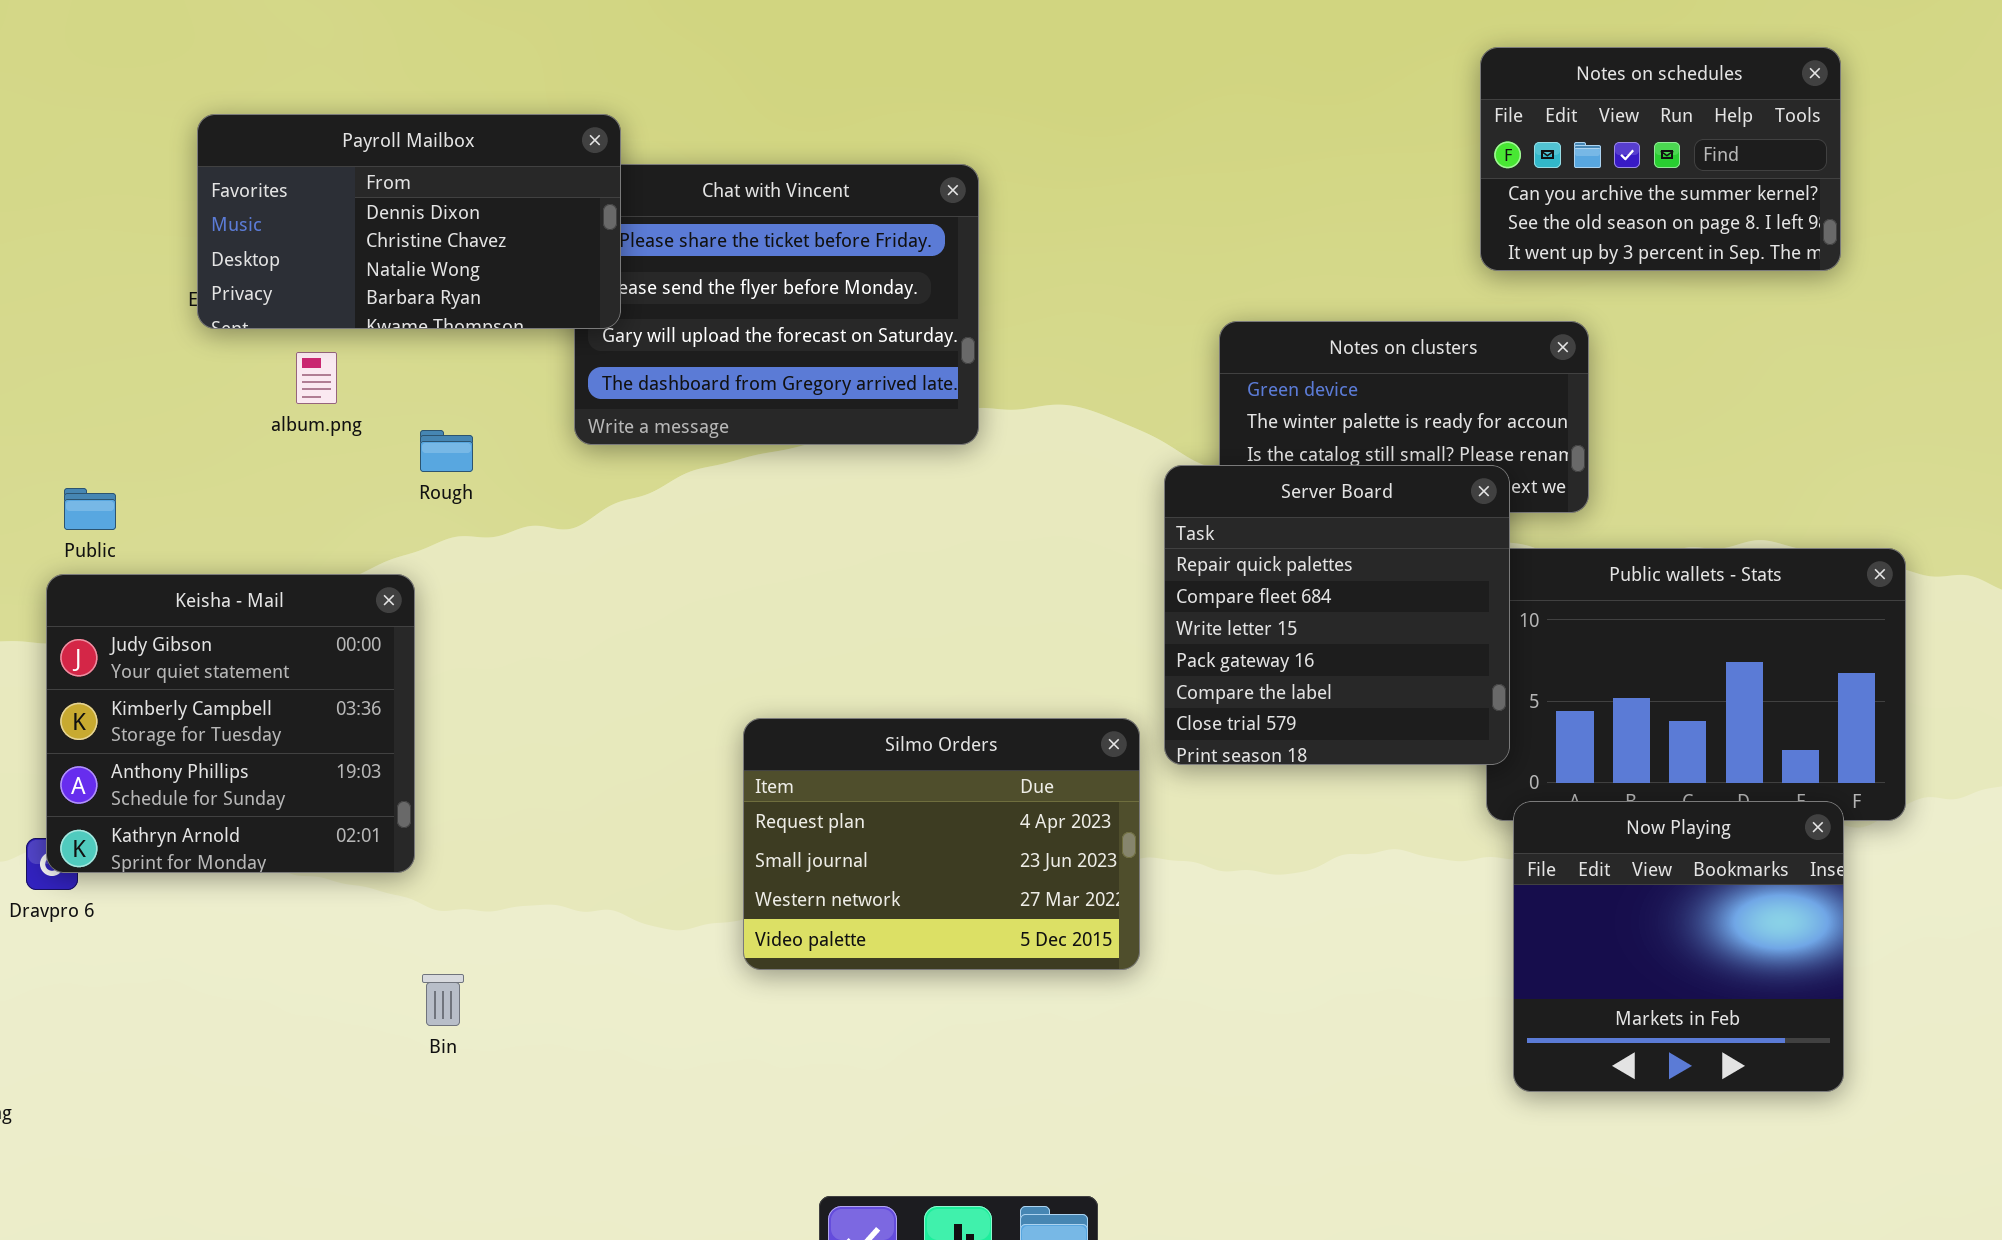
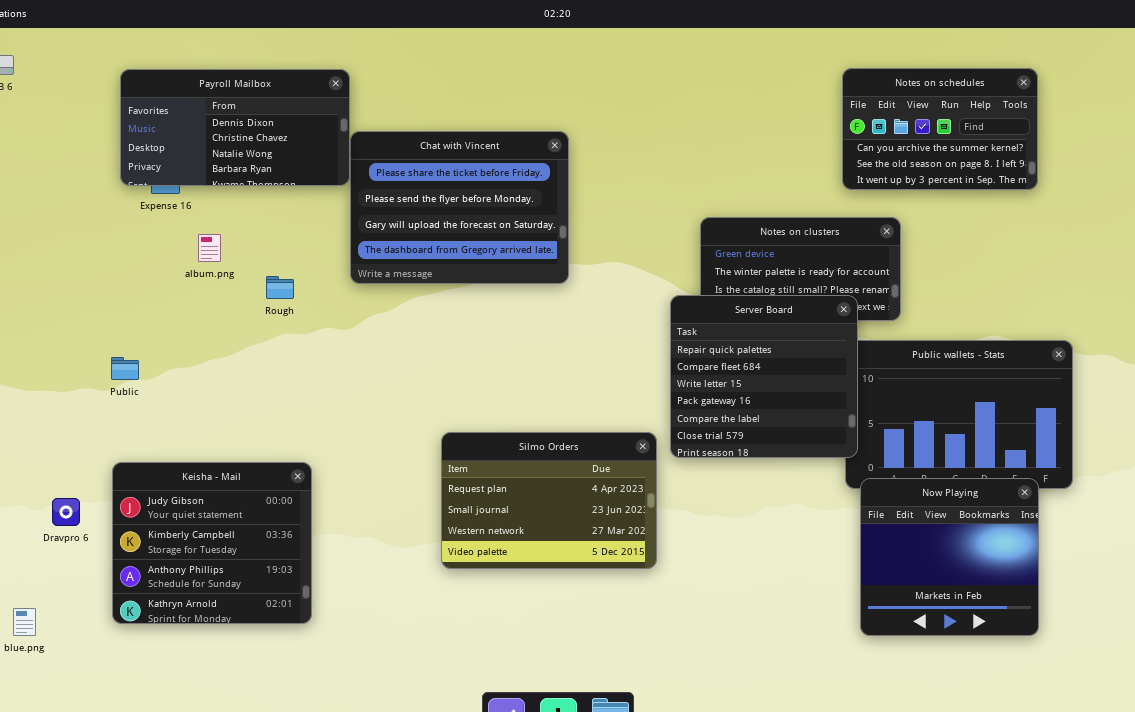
Payroll Mailbox: [197,114,621,329] -> [120,69,350,186], moved
Public: [64,488,116,530] -> [111,357,139,380], moved
Keisha - Mail: [46,574,415,873] -> [112,462,312,624], moved

